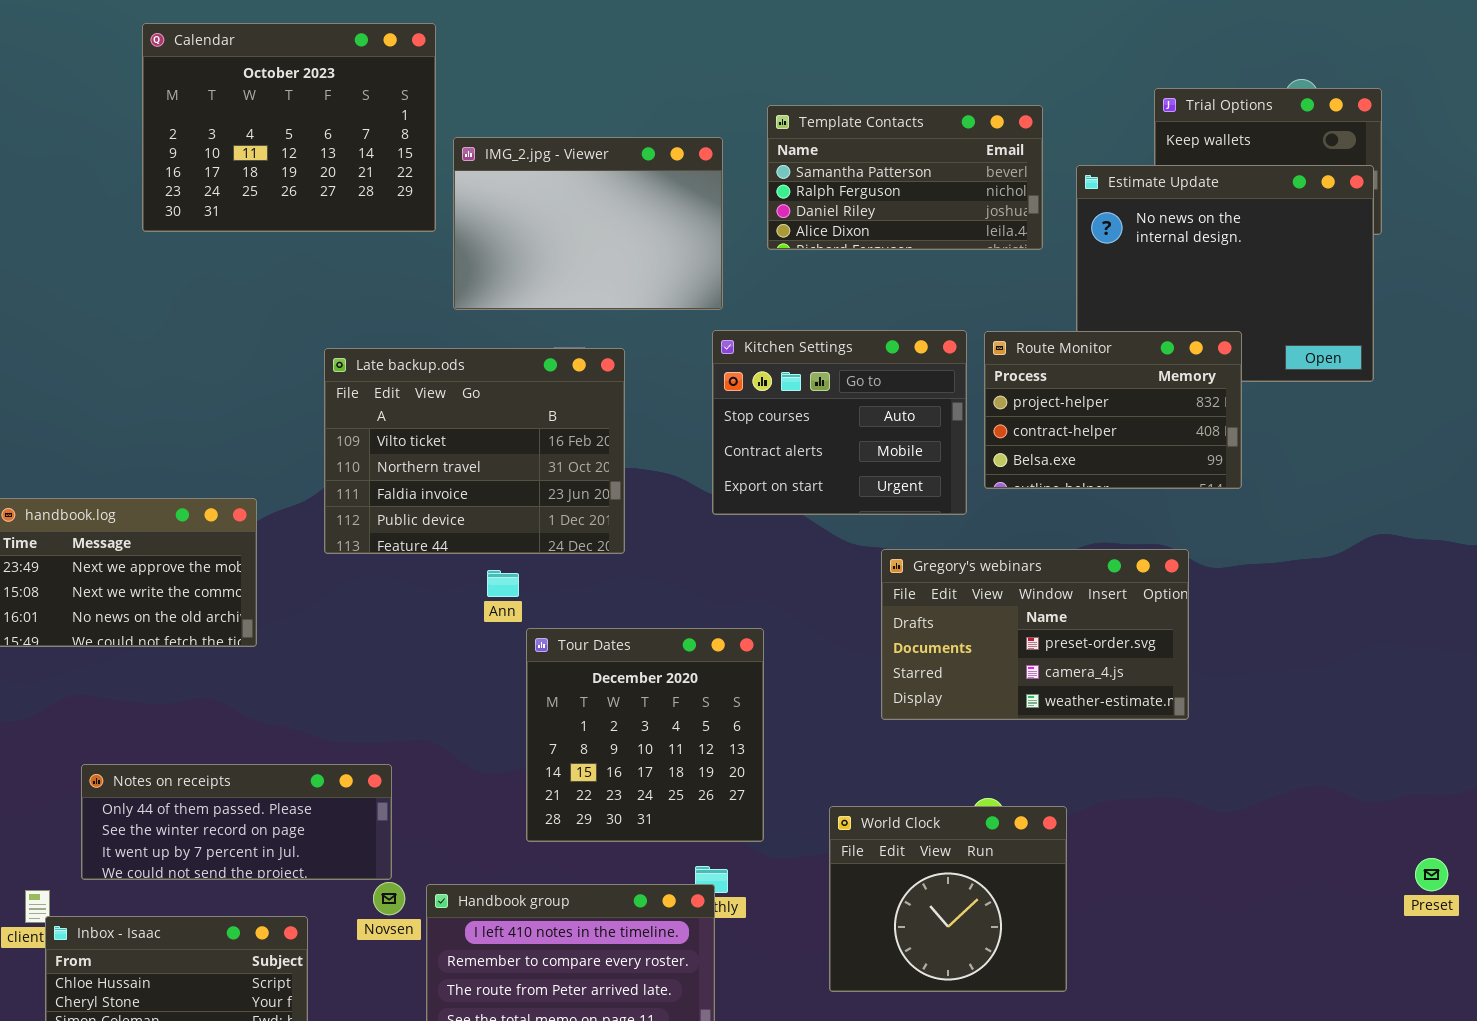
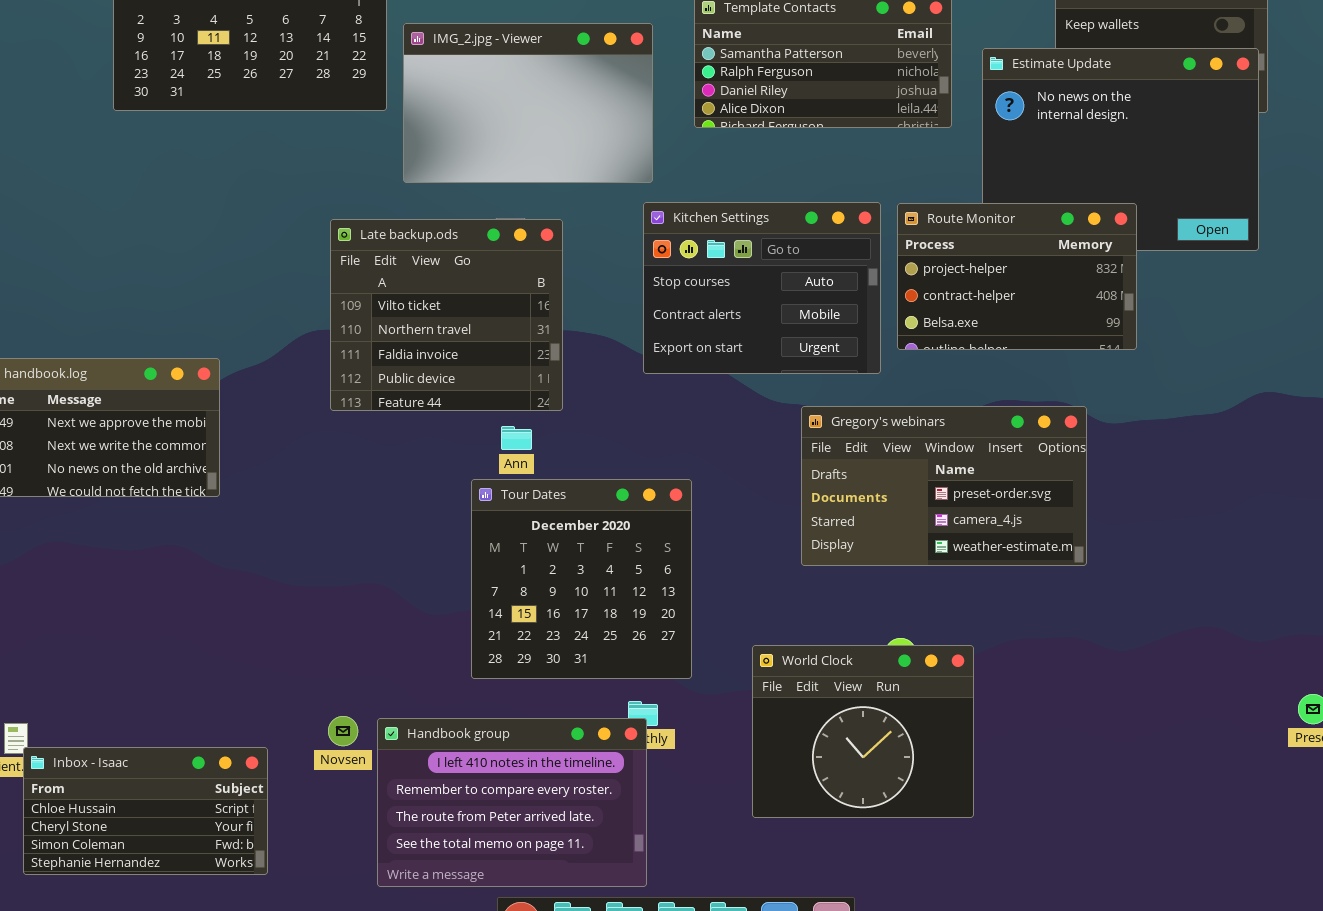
Late backup.ods: [324,348,625,554] -> [330,219,563,411], resized
Ann: [487,570,519,597] -> [501,426,532,450], moved
Notes on receipts: [81,764,392,880] -> none, closed

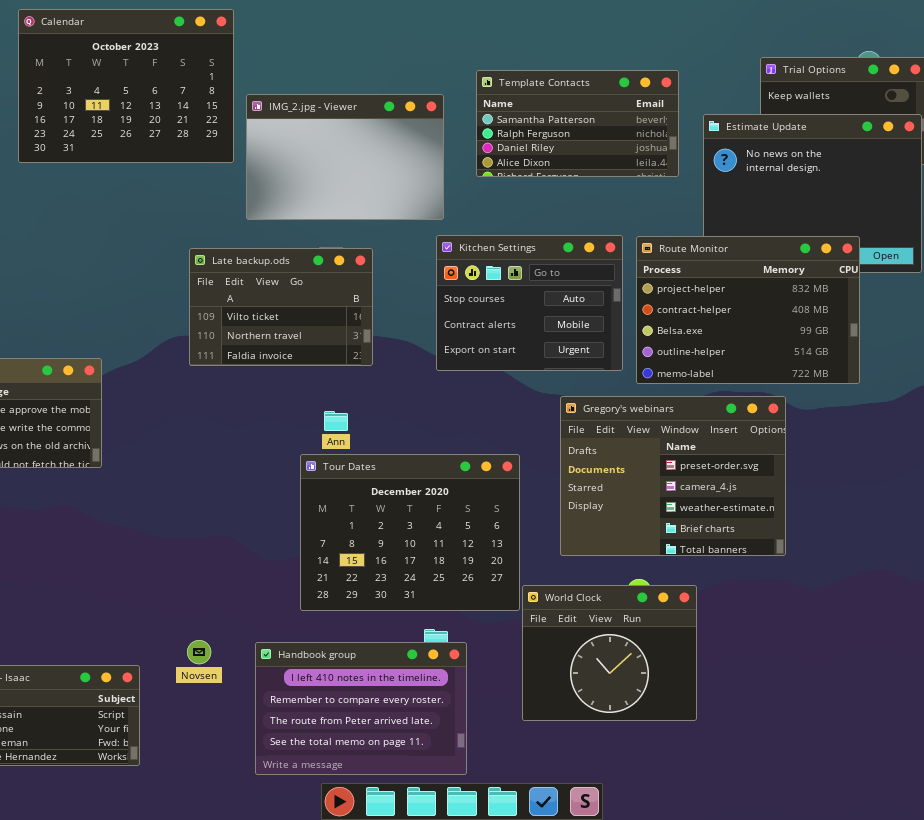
Route Monitor: [897,203,1137,350] -> [636,236,860,384], resized
Late backup.ods: [330,219,563,411] -> [189,248,373,366], resized
Gregory's webinars: [801,406,1087,566] -> [560,396,786,556], resized
Tour Dates: [471,479,692,679] -> [300,454,520,611], resized
Handbook group: [377,718,647,887] -> [255,642,467,775], moved

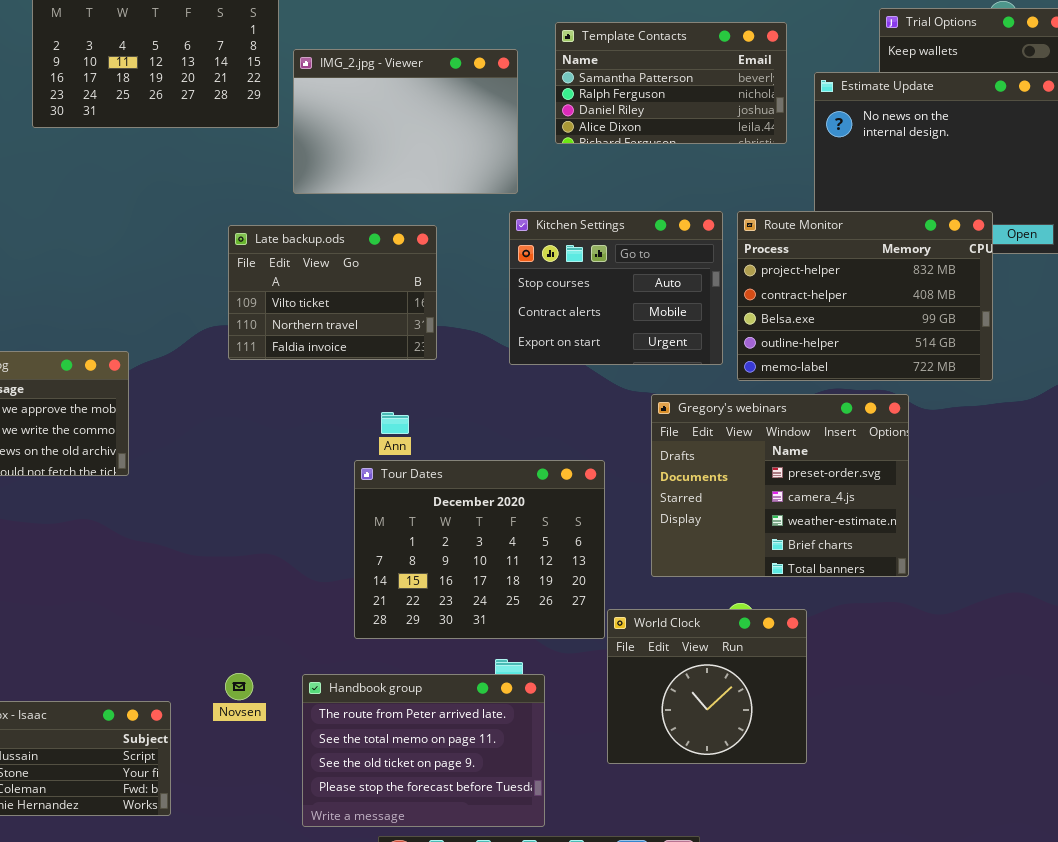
Handbook group: [255,642,467,775] -> [302,674,545,827], scrolled down 2 rows

